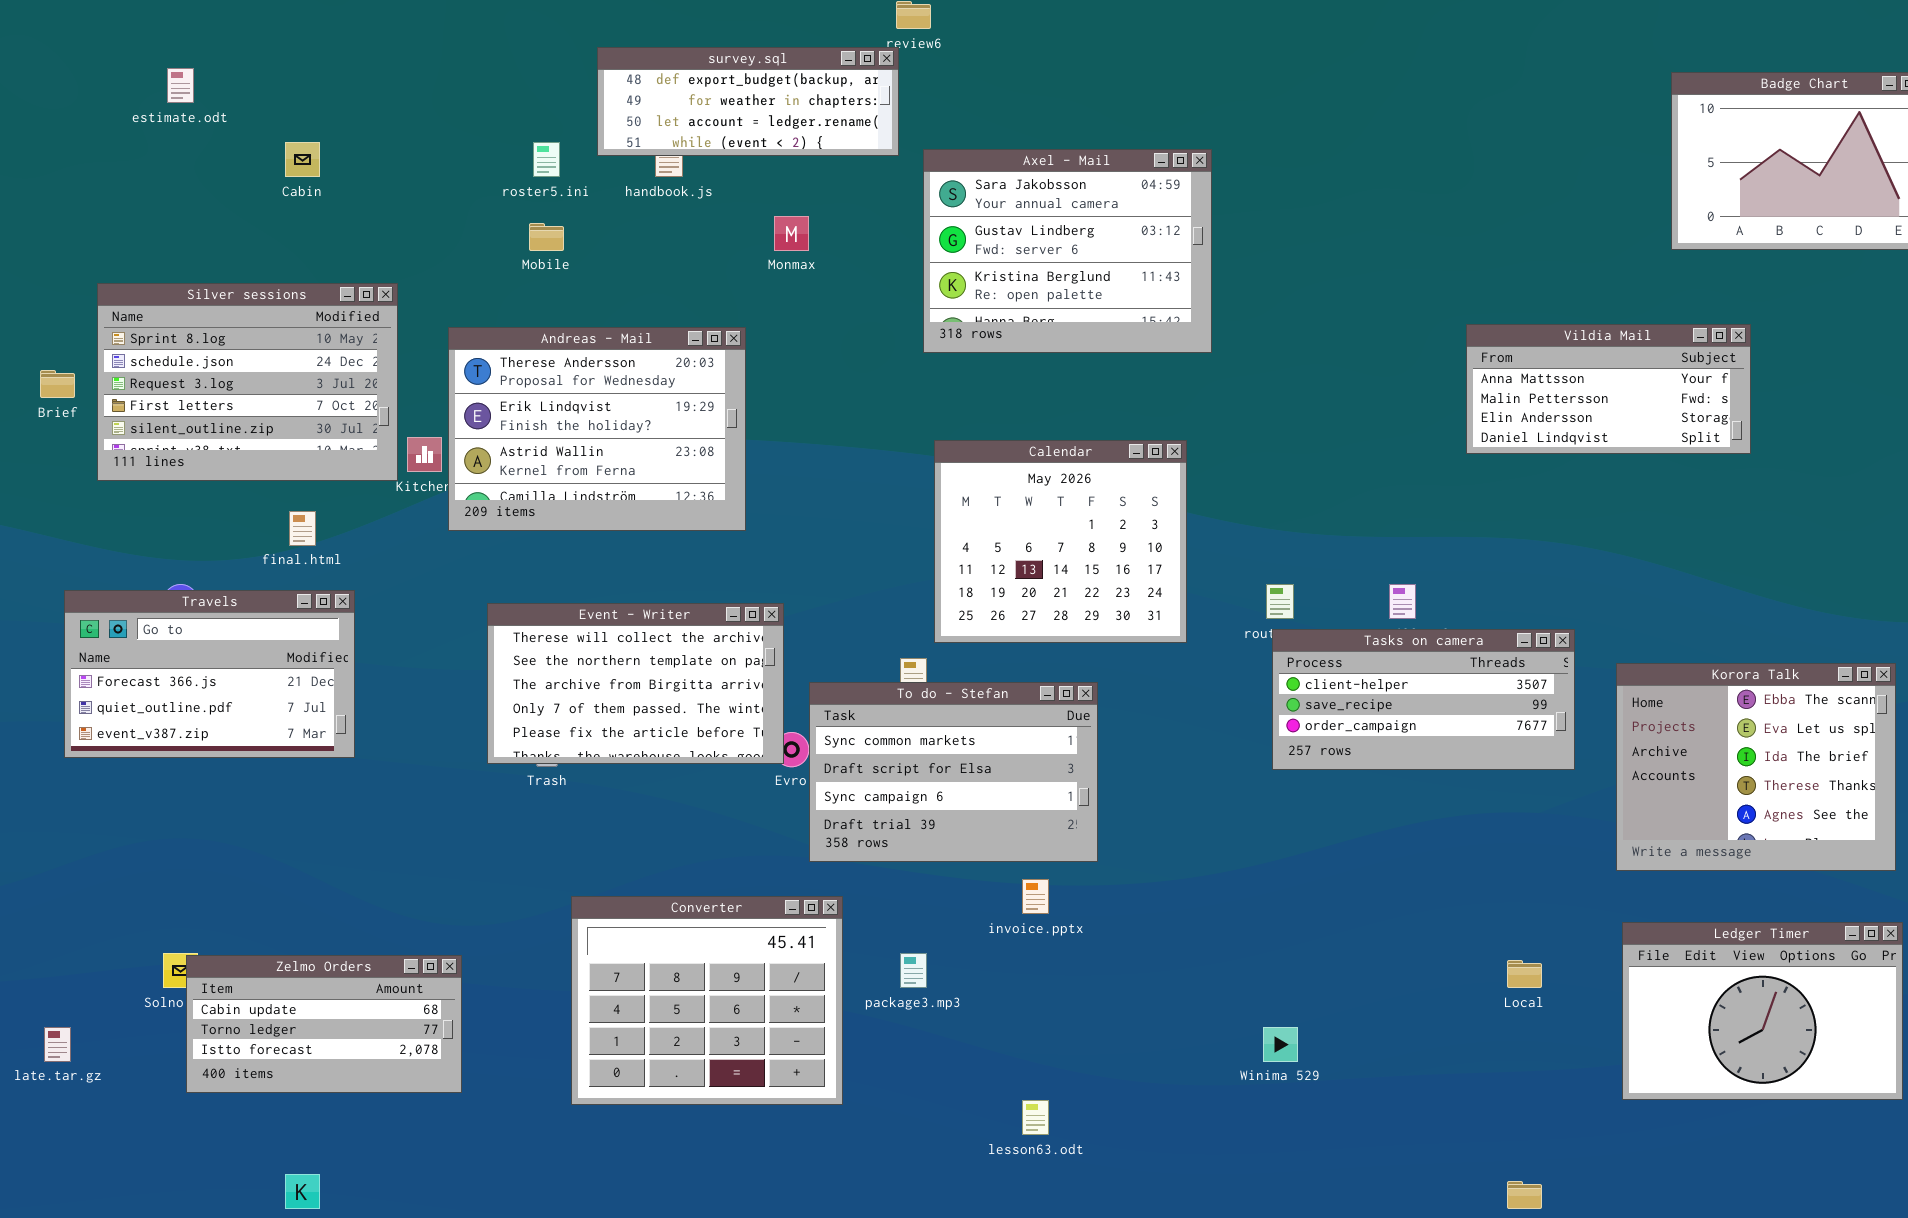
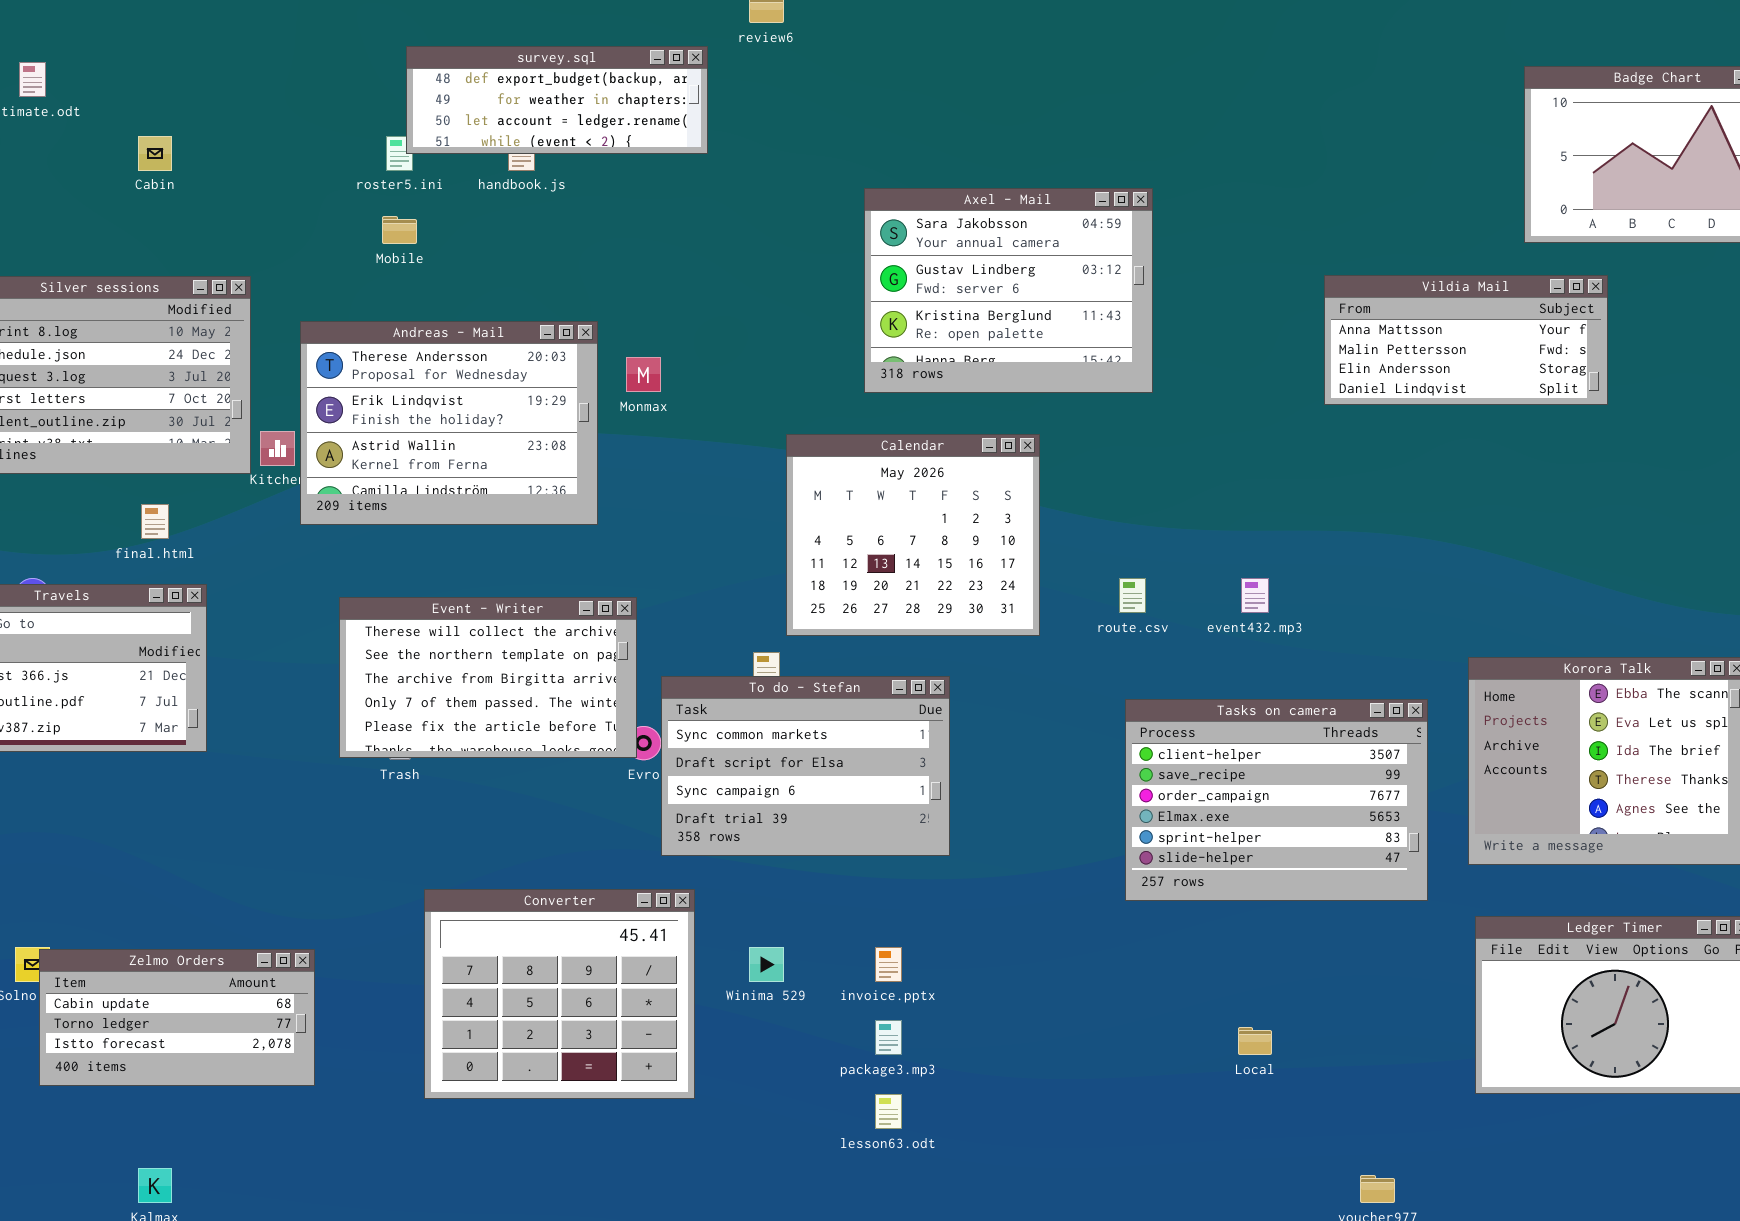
survey.sql: [597,47,899,156] -> [406,46,708,154], moved
Axel - Mail: [923,149,1212,353] -> [864,188,1153,393], moved
Monmax: [774,216,809,251] -> [626,357,661,392], moved
Vildia Mail: [1466,324,1751,454] -> [1324,275,1608,405], moved
Tasks on camera: [1272,629,1575,770] -> [1125,699,1428,901], moved, resized
invoice.pptx: [1022,879,1049,914] -> [875,947,902,982], moved
package3.mp3: [900,953,927,988] -> [875,1020,902,1055], moved
Local: [1507,960,1542,988] -> [1238,1027,1272,1055], moved
Winima 529: [1263,1027,1298,1062] -> [749,947,784,982], moved

